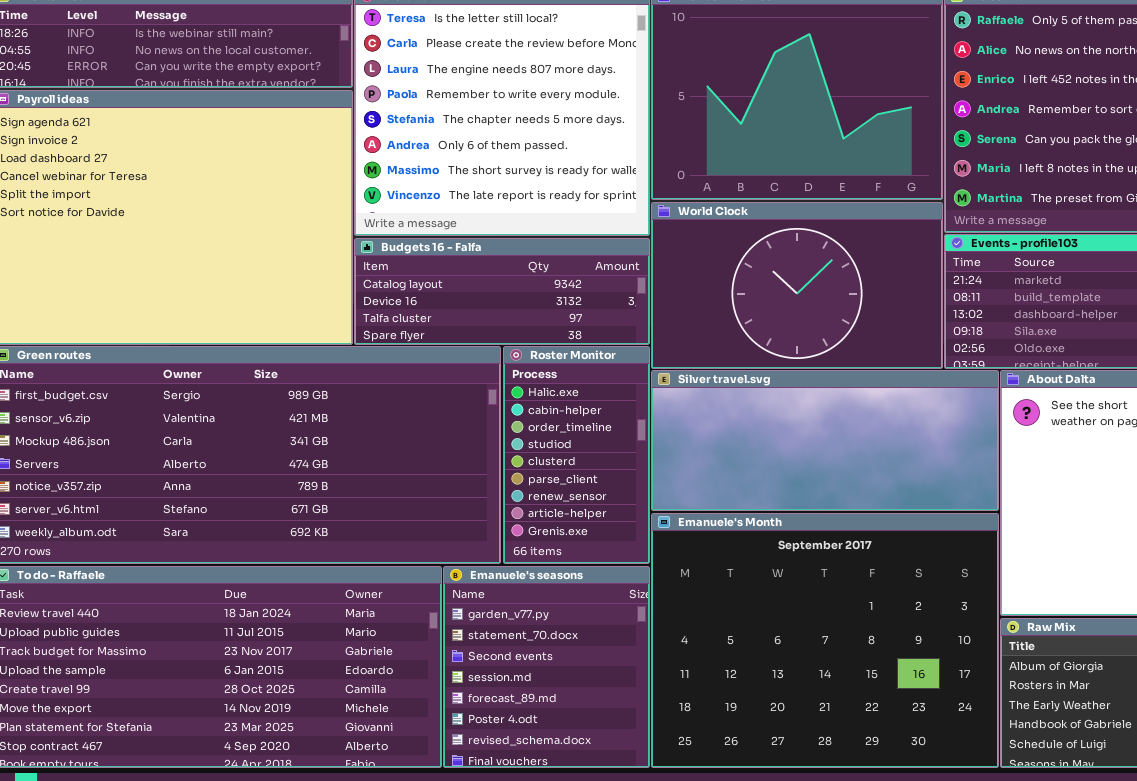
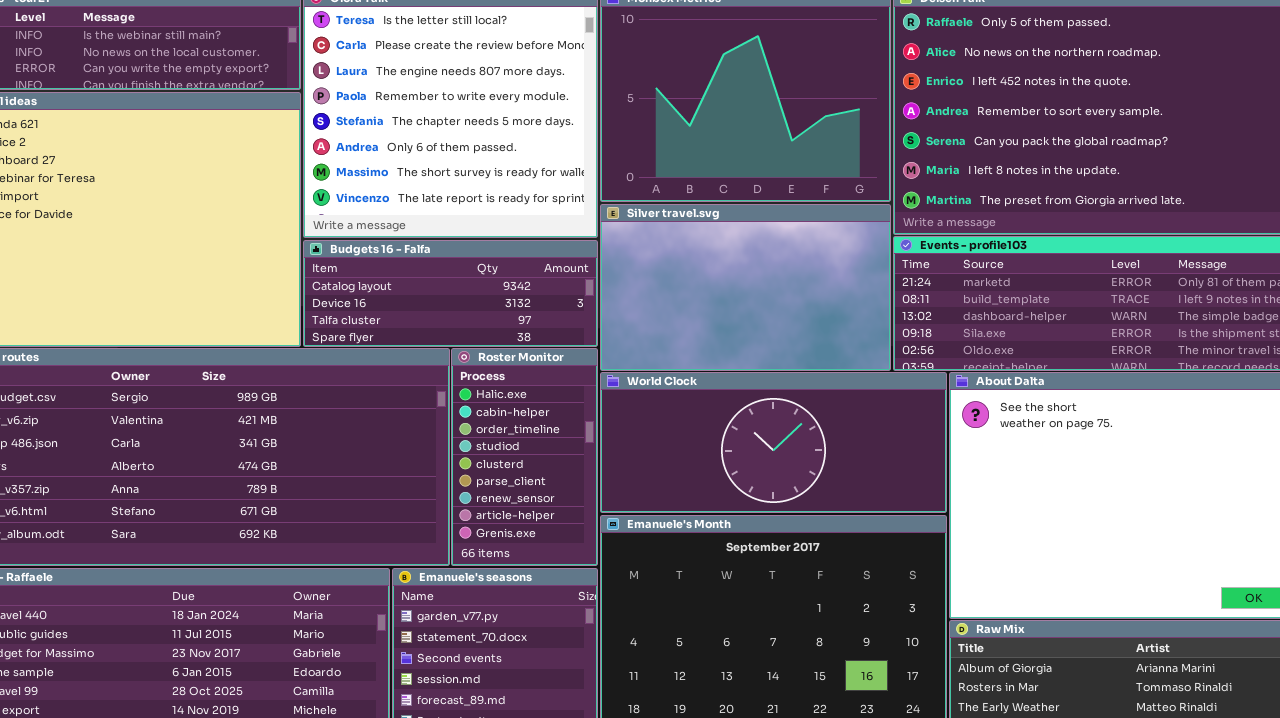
World Clock: [651,202,943,369] -> [600,372,947,513], moved, resized
Silver travel.svg: [651,370,999,511] -> [600,204,891,371], moved, resized

